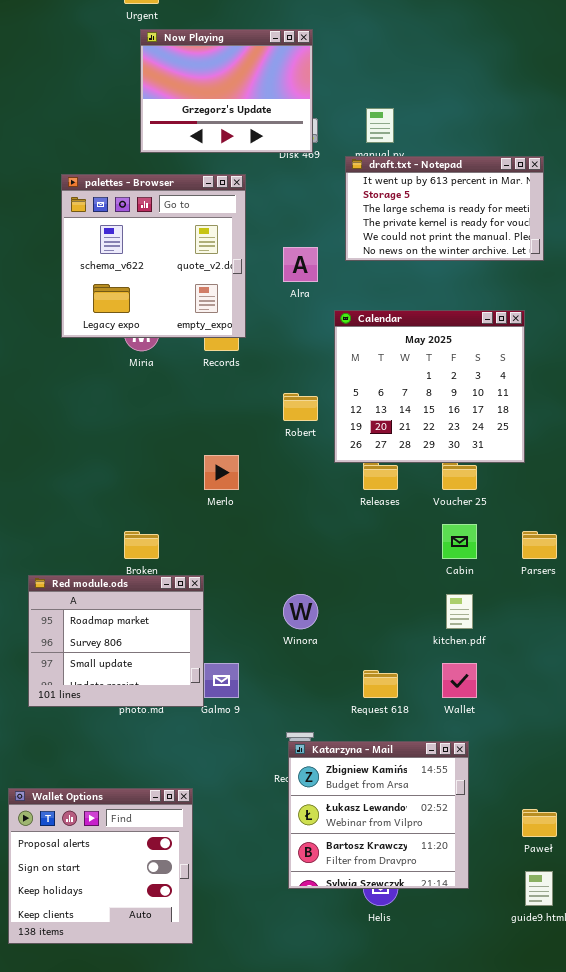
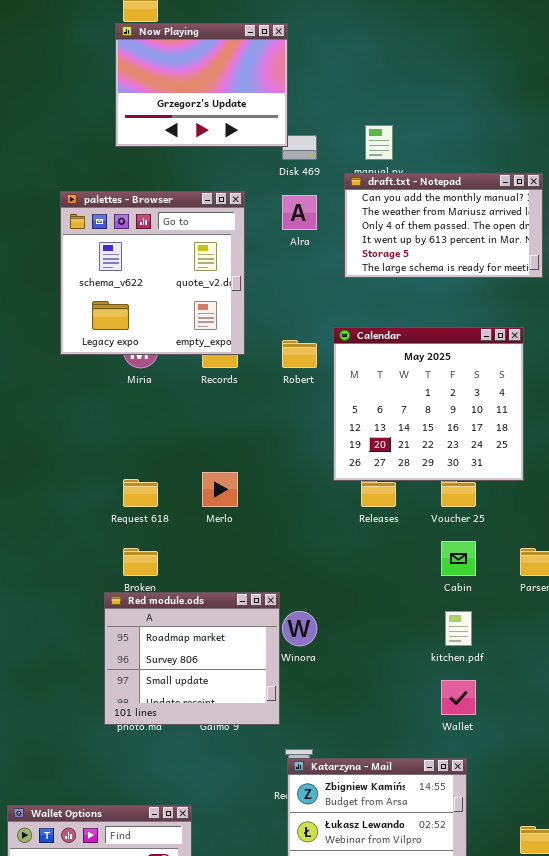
Now Playing: [140,29,313,153] -> [115,23,288,147], moved
draft.txt - Notepad: [345,156,544,261] -> [344,173,543,278], scrolled up 3 rows
Alra: [283,247,318,282] -> [282,195,317,230], moved
Robert: [283,393,318,421] -> [282,340,317,368], moved
Red module.ods: [28,575,204,707] -> [104,592,280,725], moved
Request 618: [363,670,398,698] -> [123,479,158,507], moved

